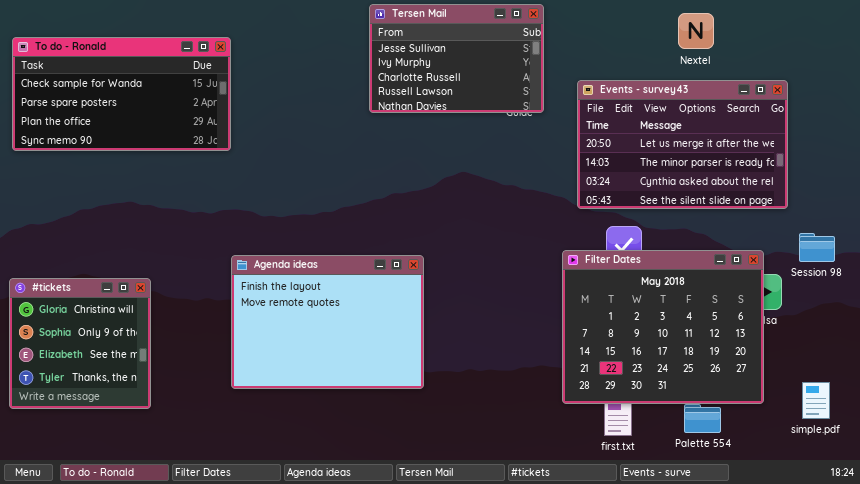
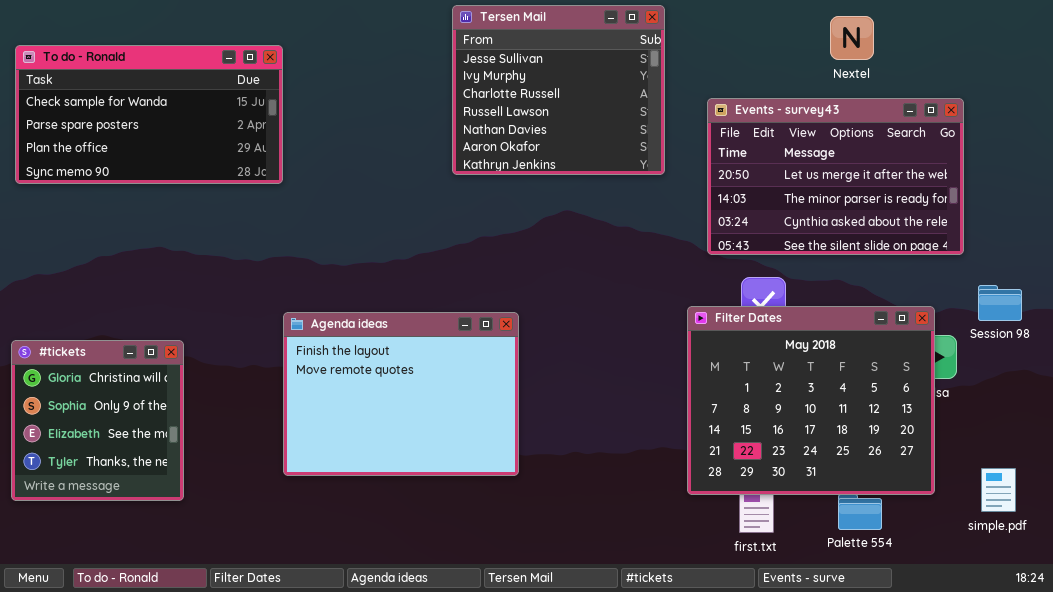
Tersen Mail: [369,4,544,113] -> [452,5,665,175], resized

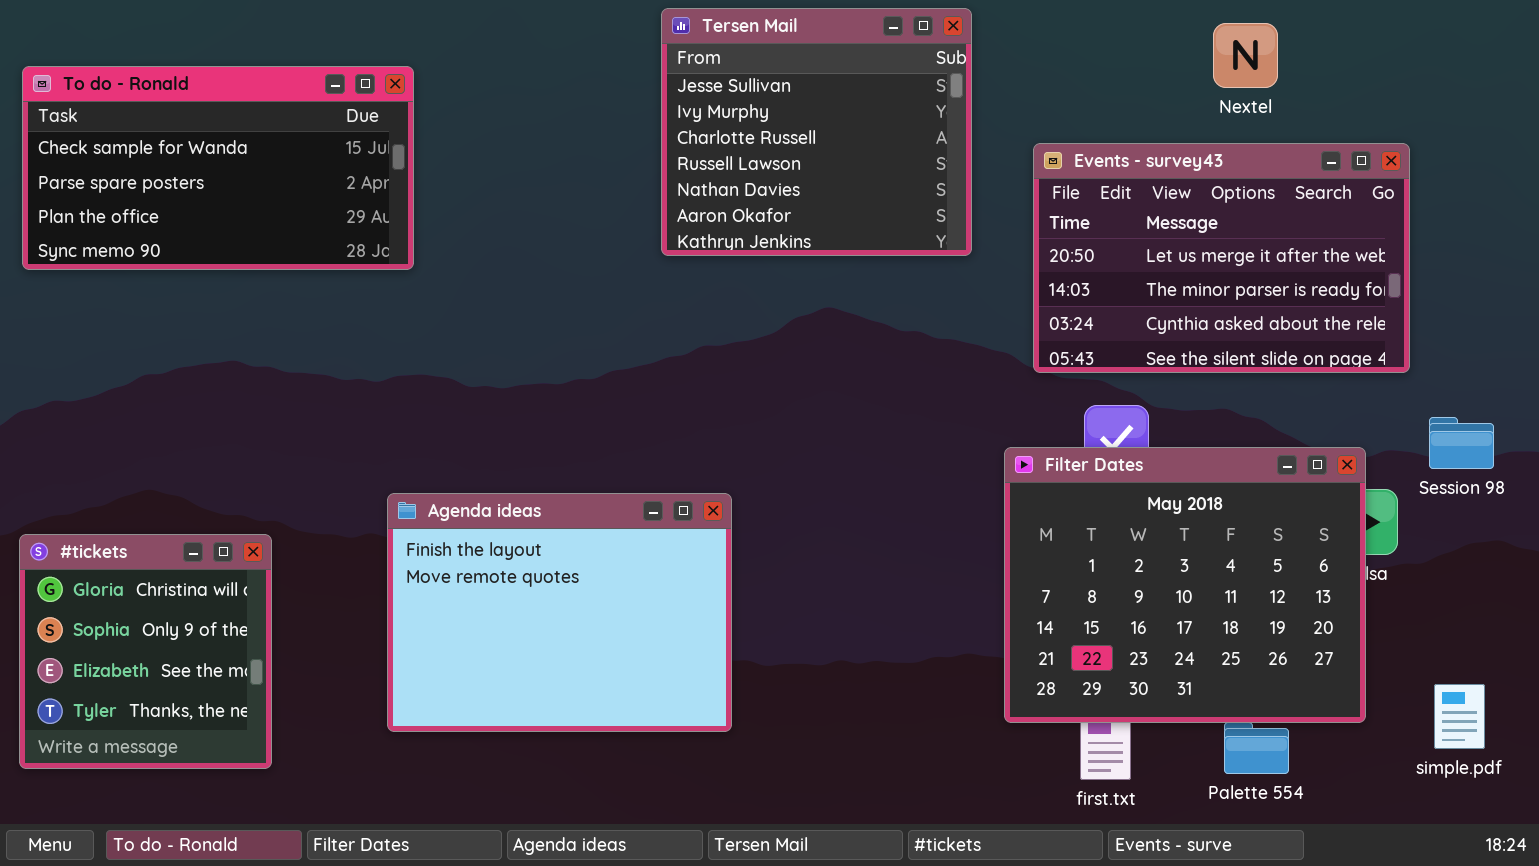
Agenda ideas: [283,312,519,476] -> [387,493,732,732], moved
#tickets: [11,340,184,501] -> [19,534,272,769], moved

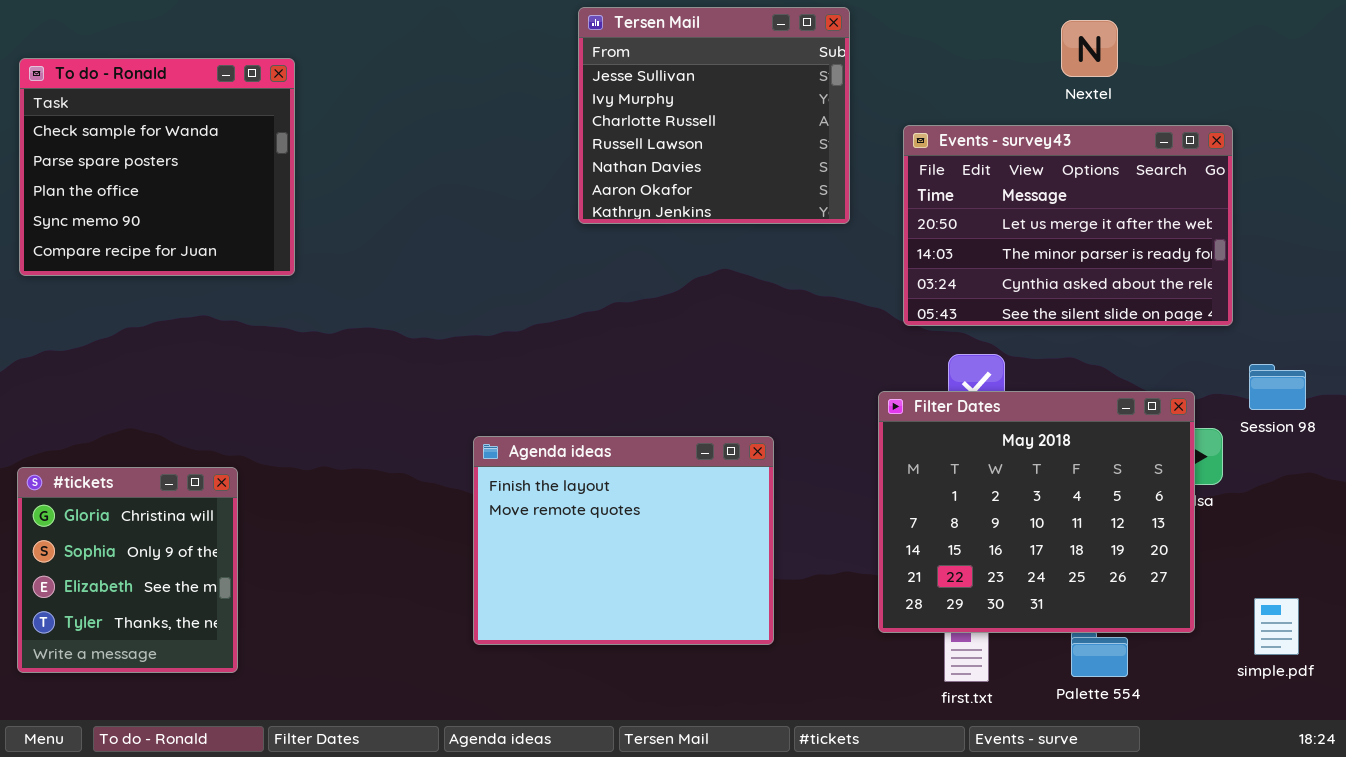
To do - Ronald: [22,66,414,270] -> [19,58,295,276], resized
Agenda ideas: [387,493,732,732] -> [473,436,774,645], moved

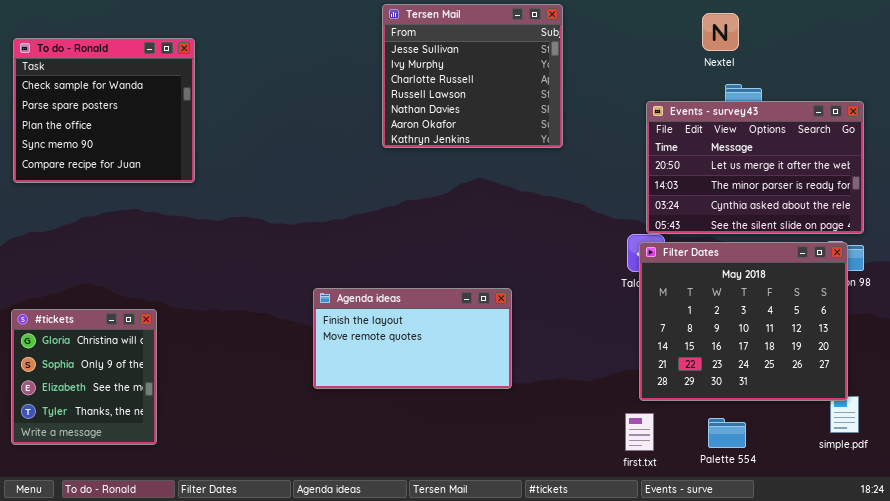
Events - survey43: [903,125,1233,326] -> [646,101,864,234], moved
Filter Dates: [878,391,1195,633] -> [639,242,848,401], moved
Agenda ideas: [473,436,774,645] -> [313,288,512,389], resized

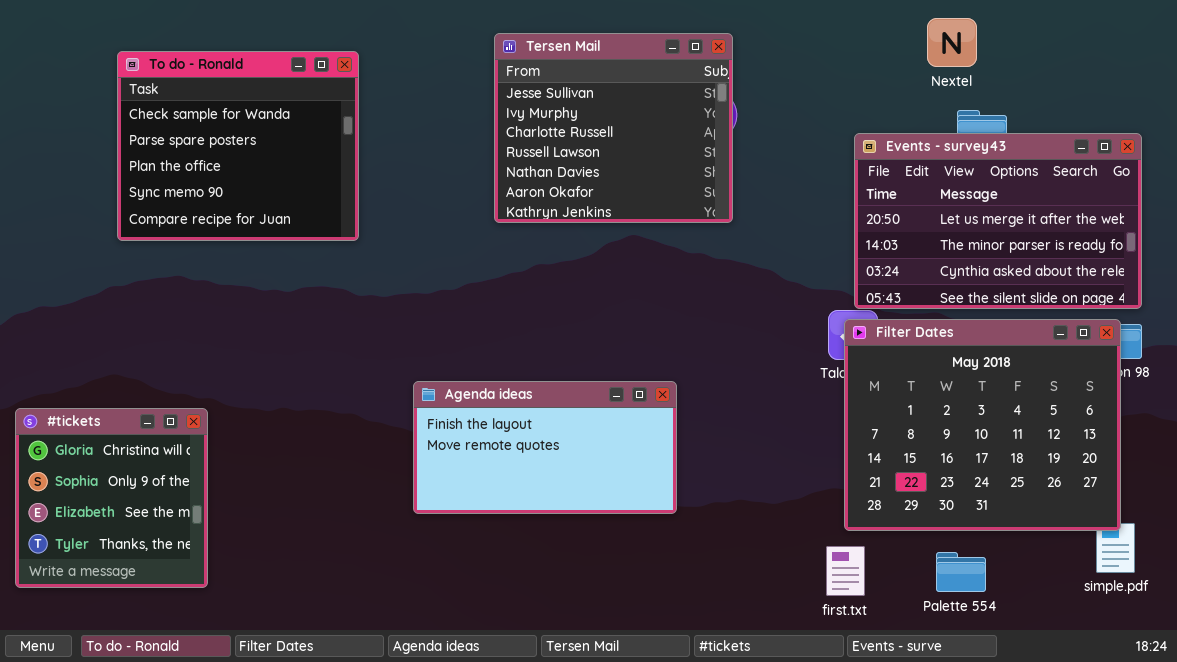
Tersen Mail: [382,4,563,148] -> [494,33,733,223], moved
To do - Ronald: [13,38,195,183] -> [117,51,359,241], moved

